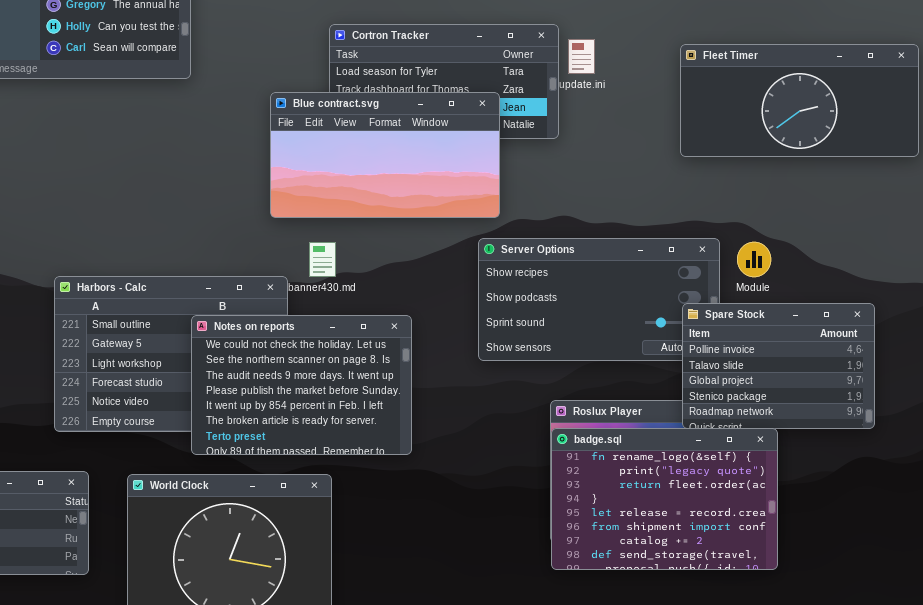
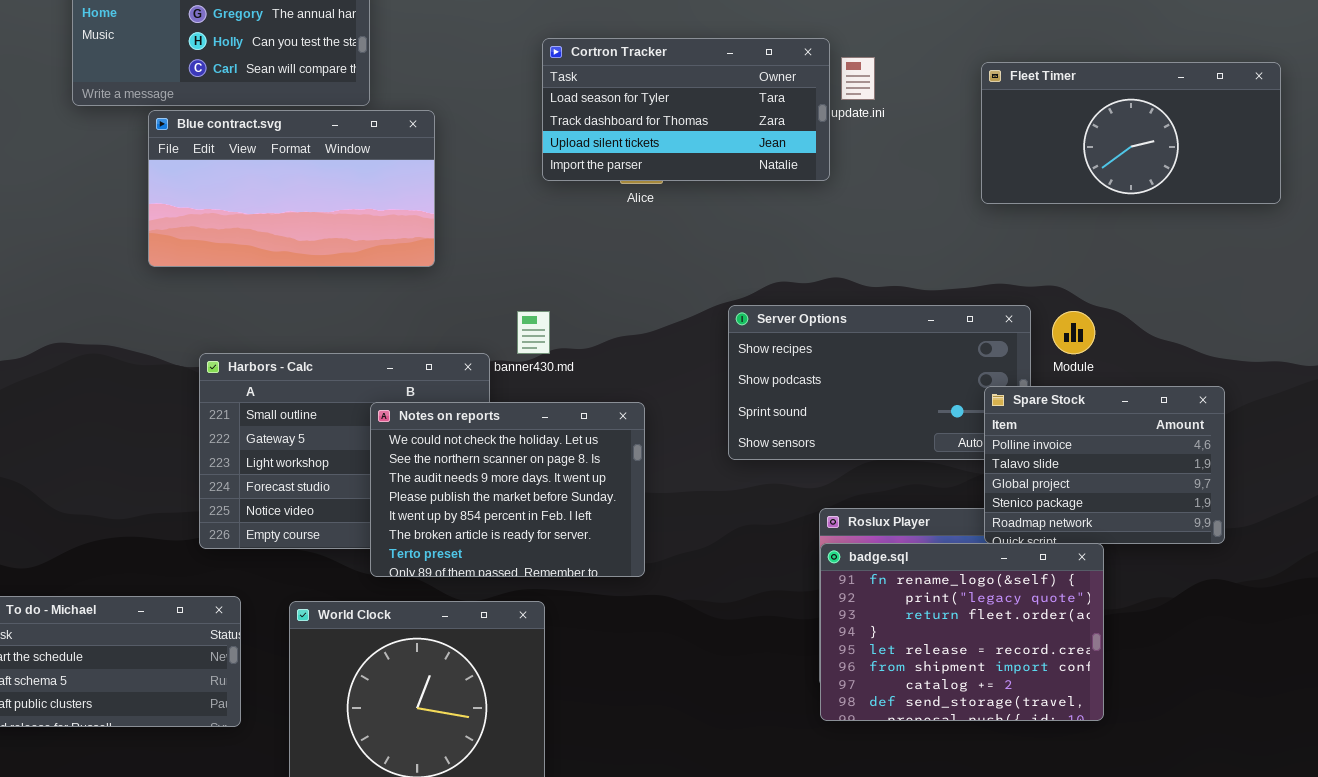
Blue contract.svg: [270,92,500,218] -> [148,110,435,267], moved

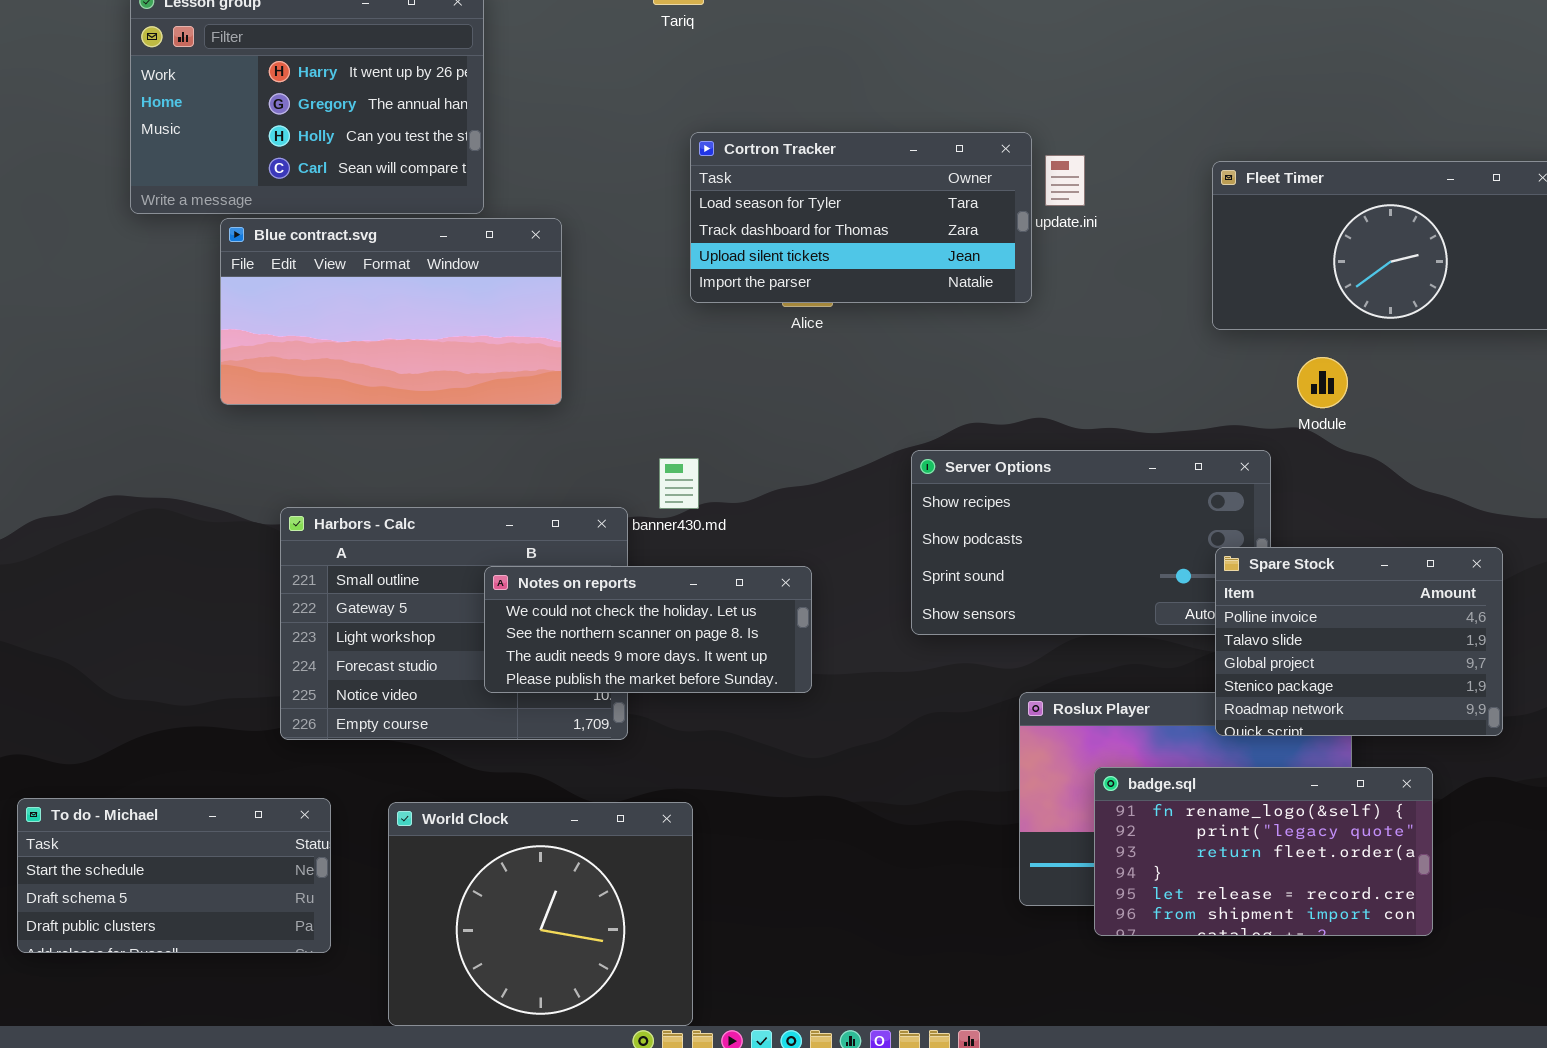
Module: [1052,311,1095,354] -> [1297,357,1348,408], moved
Notes on reports: [370,402,645,577] -> [484,566,812,693], resized
badge.sql: [820,543,1104,721] -> [1094,767,1433,936], moved, resized

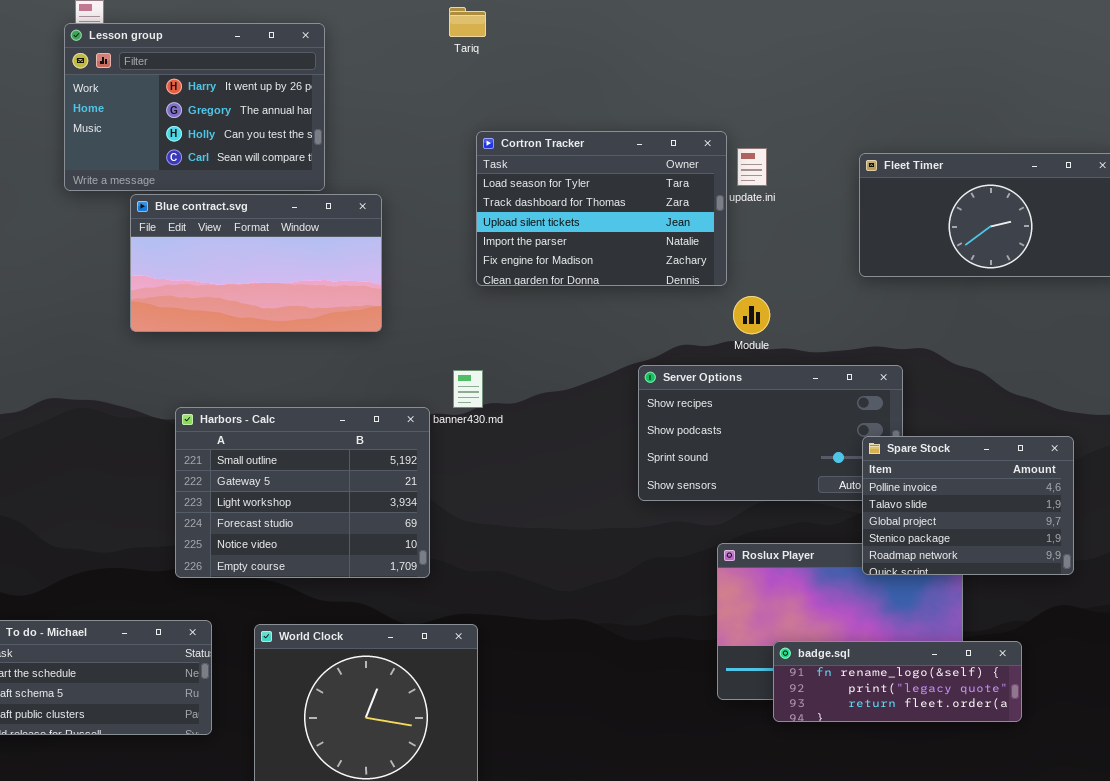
Cortron Tracker: [690,132,1032,303] -> [476,131,727,286], resized
Module: [1297,357,1348,408] -> [733,296,770,334], moved
Notes on reports: [484,566,812,693] -> none, closed
badge.sql: [1094,767,1433,936] -> [773,641,1022,722], resized

